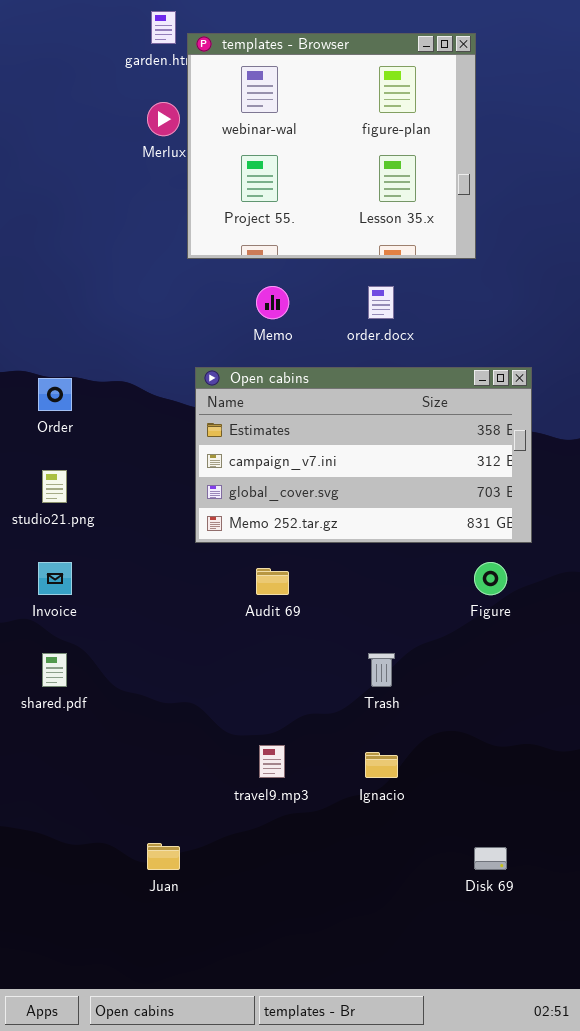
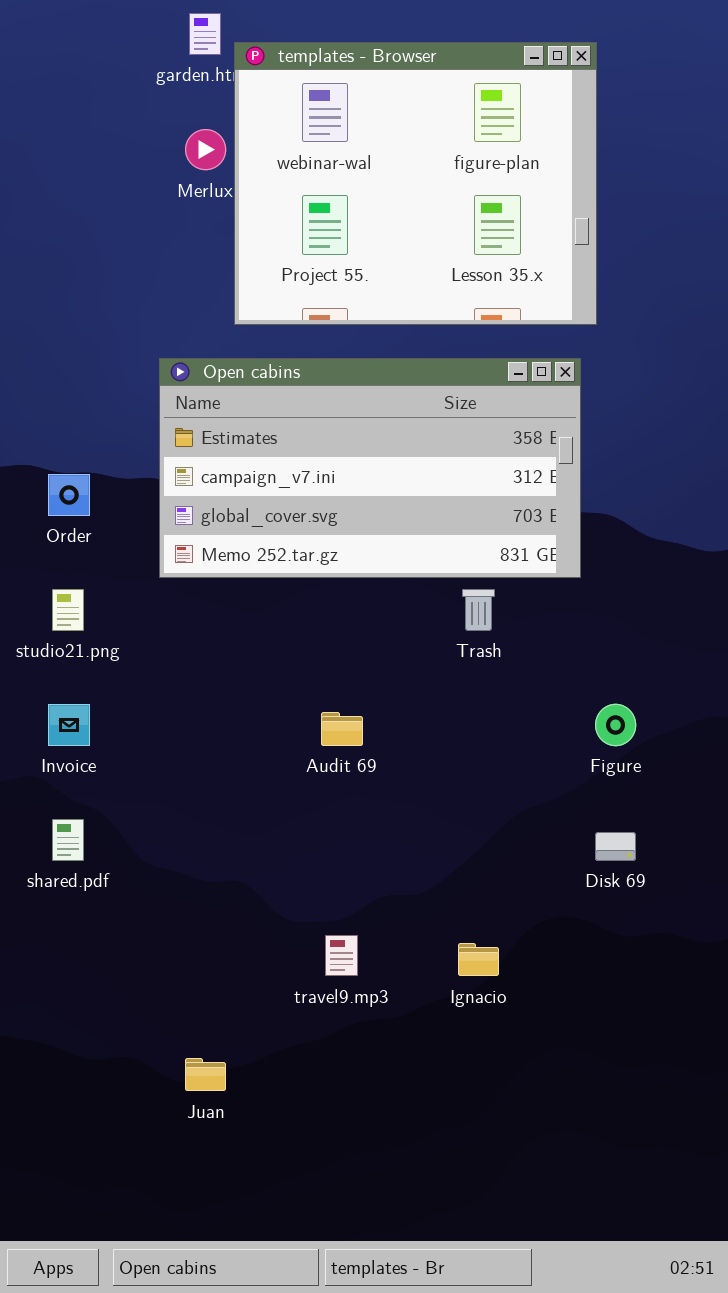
Open cabins: [195,367,532,543] -> [159,358,581,578], moved
Trash: [368,653,395,687] -> [462,589,495,631], moved
Disk 69: [474,847,507,870] -> [595,832,636,861], moved

